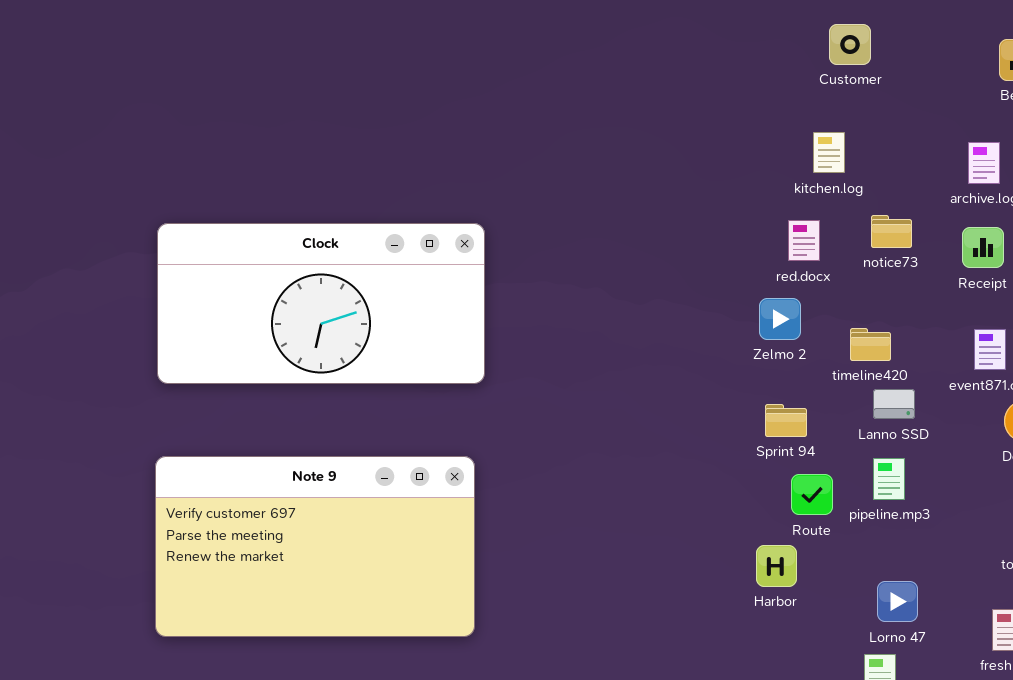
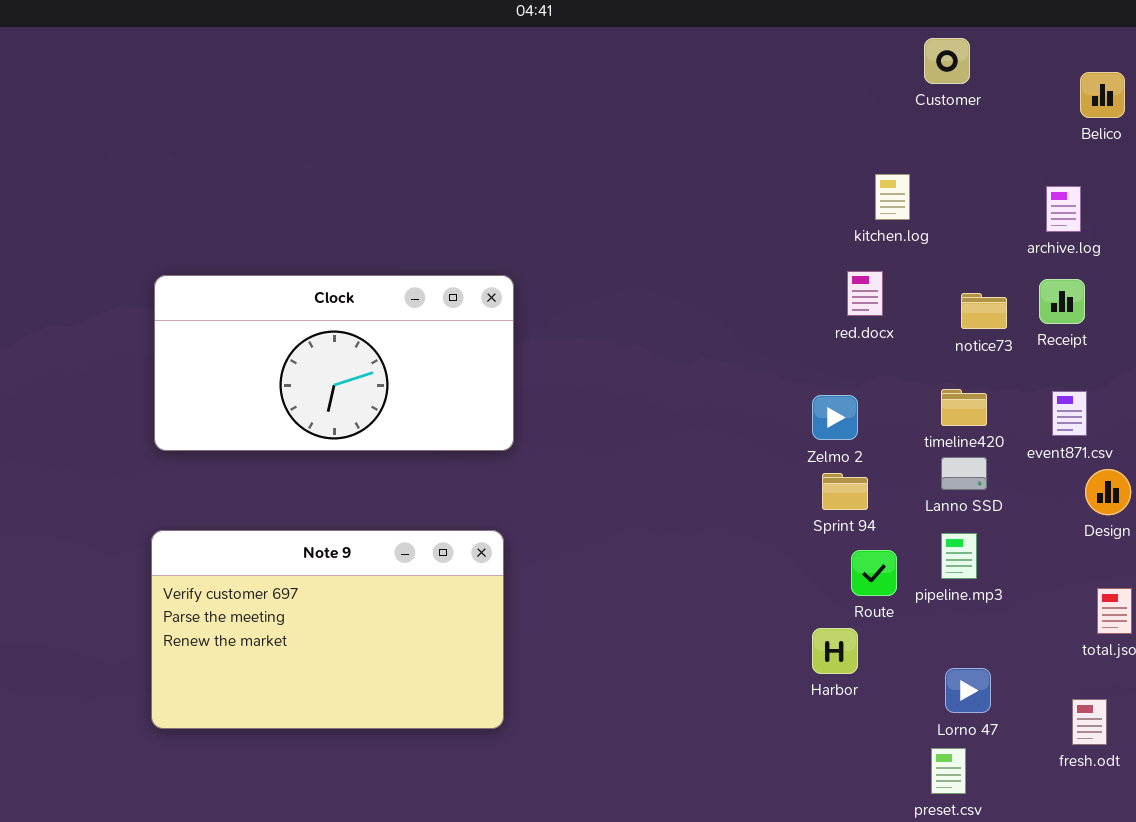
Customer: [829,24,871,65] -> [924,38,970,84], moved
notice73: [871,215,912,248] -> [961,293,1007,329], moved
Zelmo 2: [759,298,801,340] -> [812,395,858,440], moved
timeline420: [850,328,891,361] -> [941,389,987,426], moved

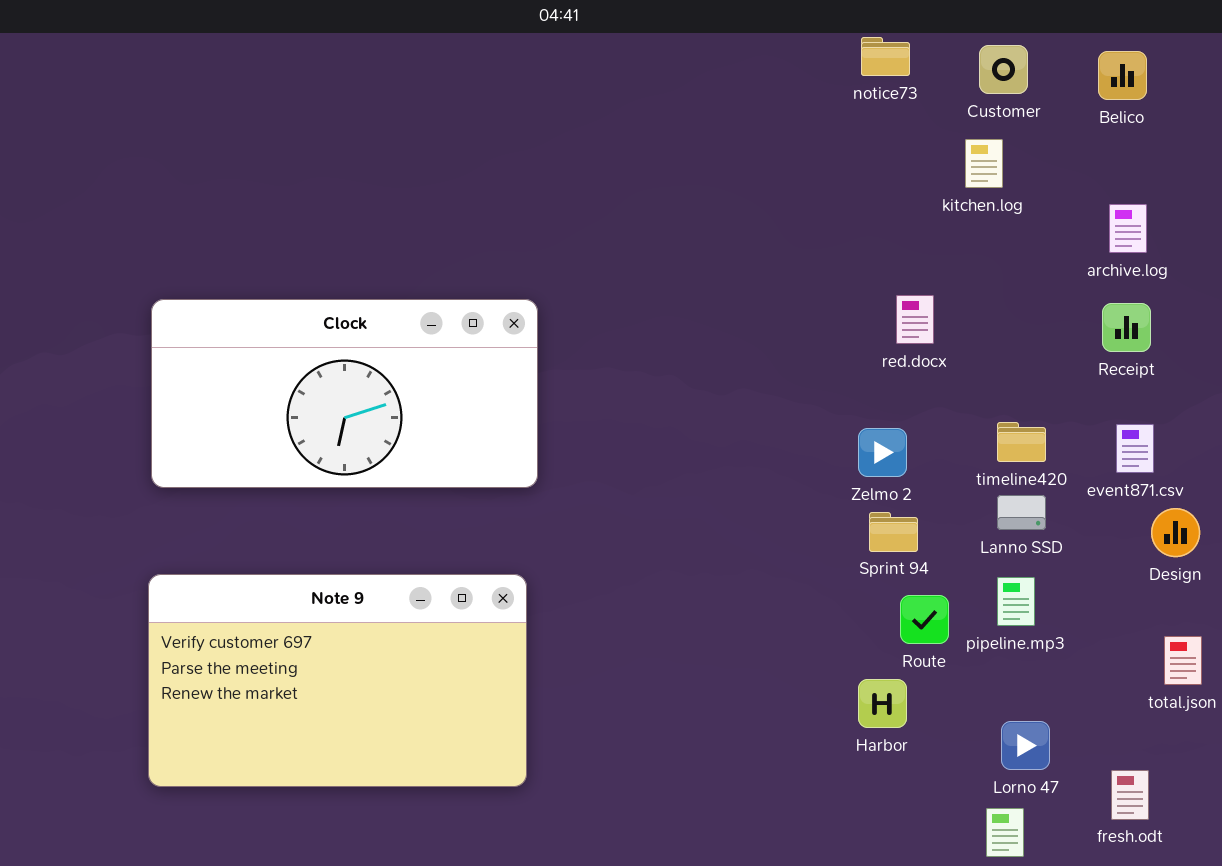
Belico: [1080,72,1125,118] -> [1098,51,1147,100], moved
kitchen.log: [875,174,910,220] -> [965,139,1003,188], moved
notice73: [961,293,1007,329] -> [861,37,910,76], moved
fresh.odt: [1072,699,1107,745] -> [1111,770,1149,820], moved

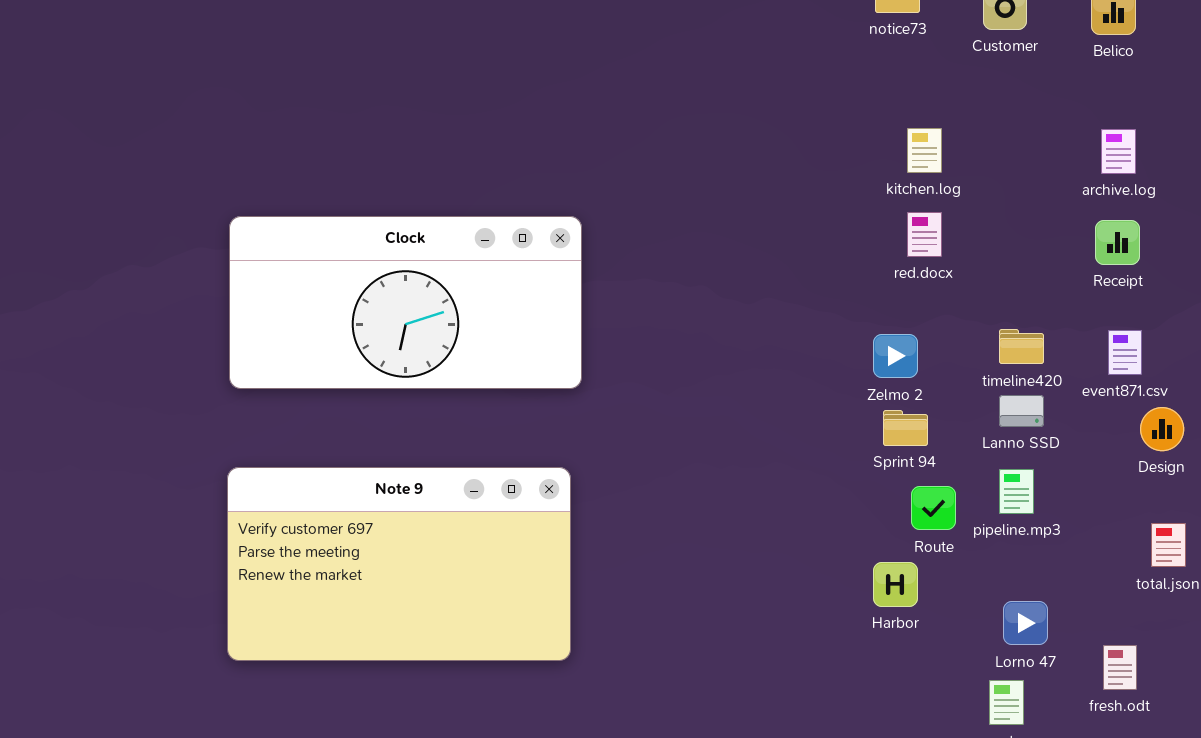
kitchen.log: [965,139,1003,188] -> [907,128,942,173], moved

